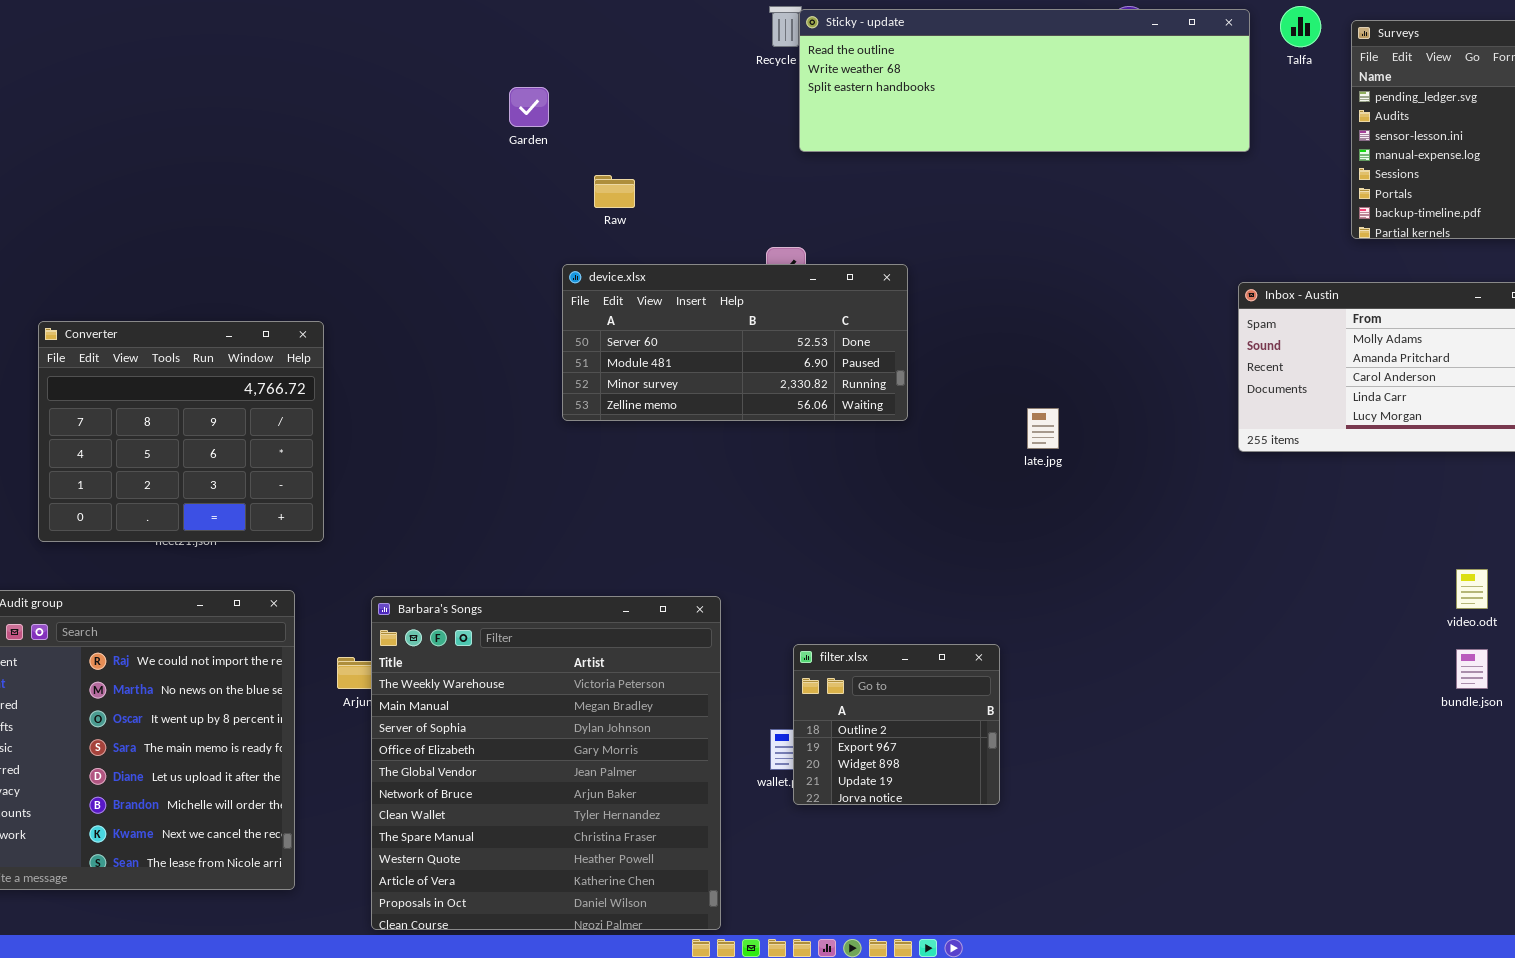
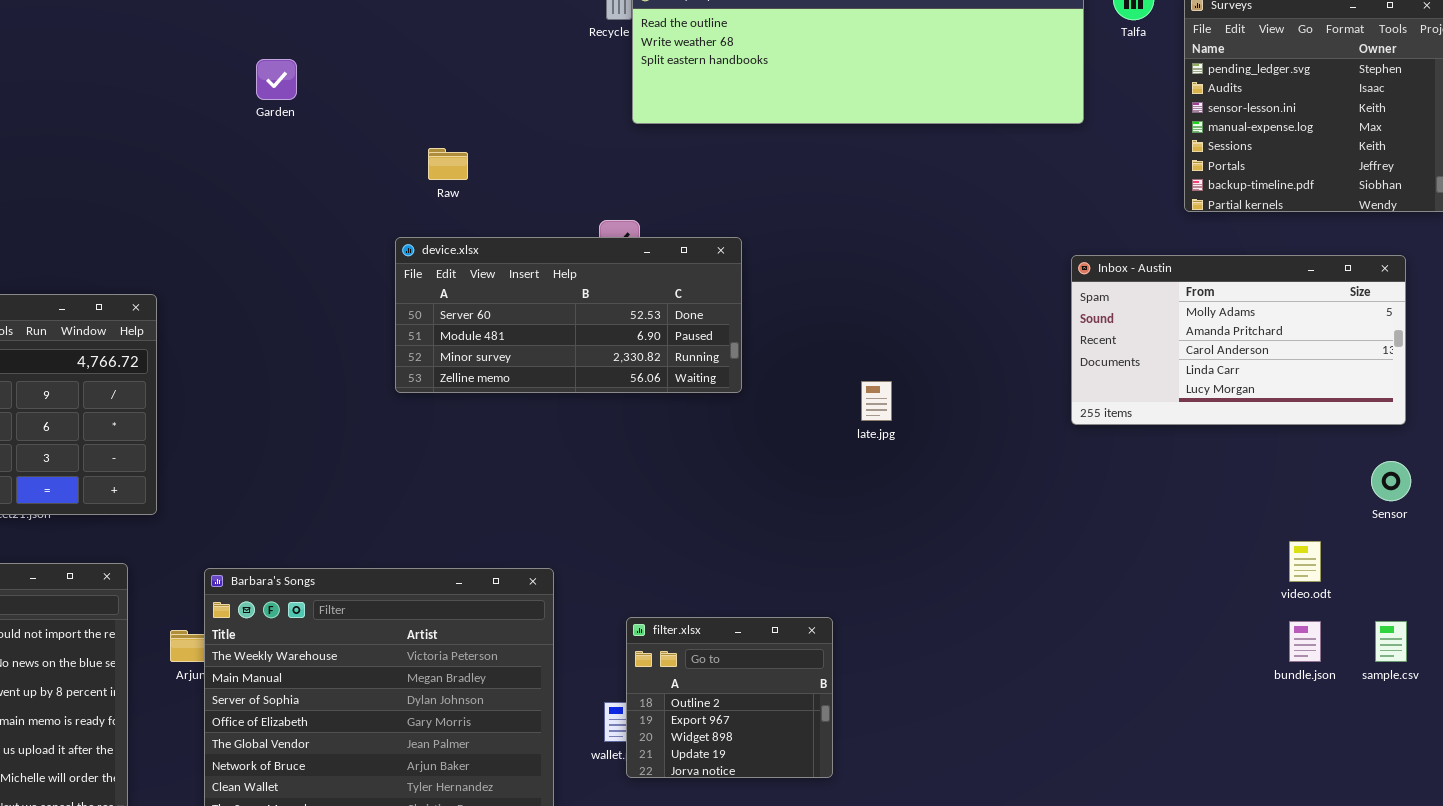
Garden: [509,87,549,127] -> [256,59,297,100], moved

